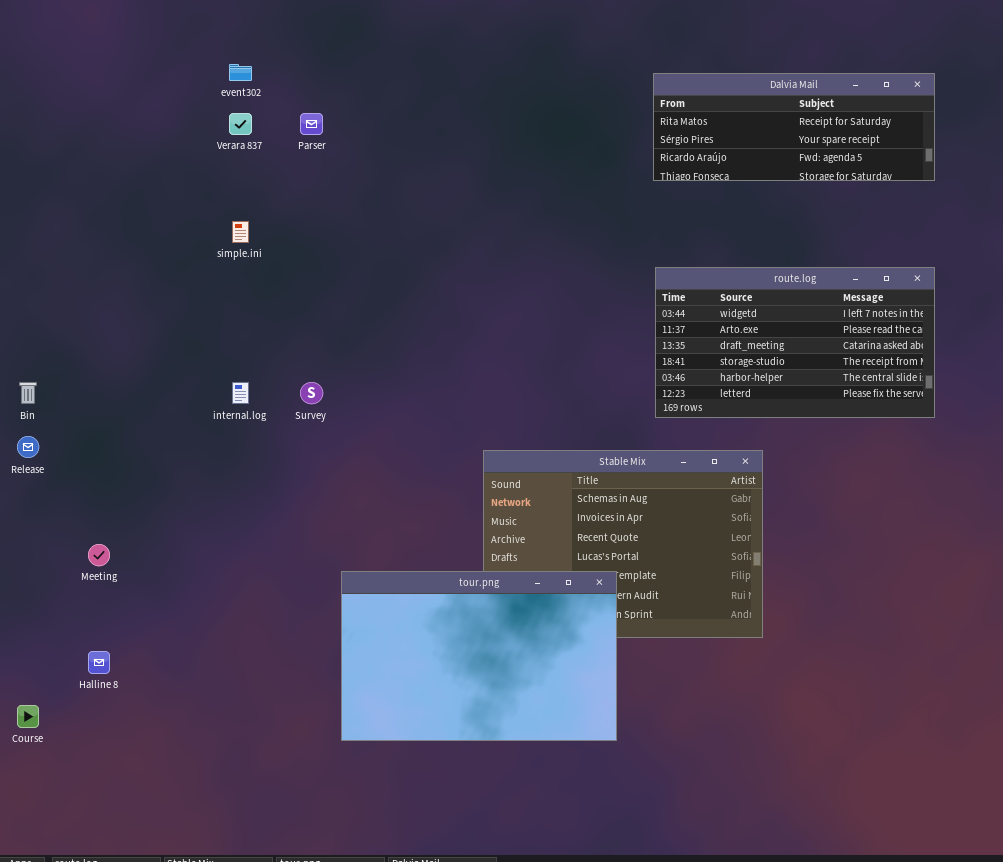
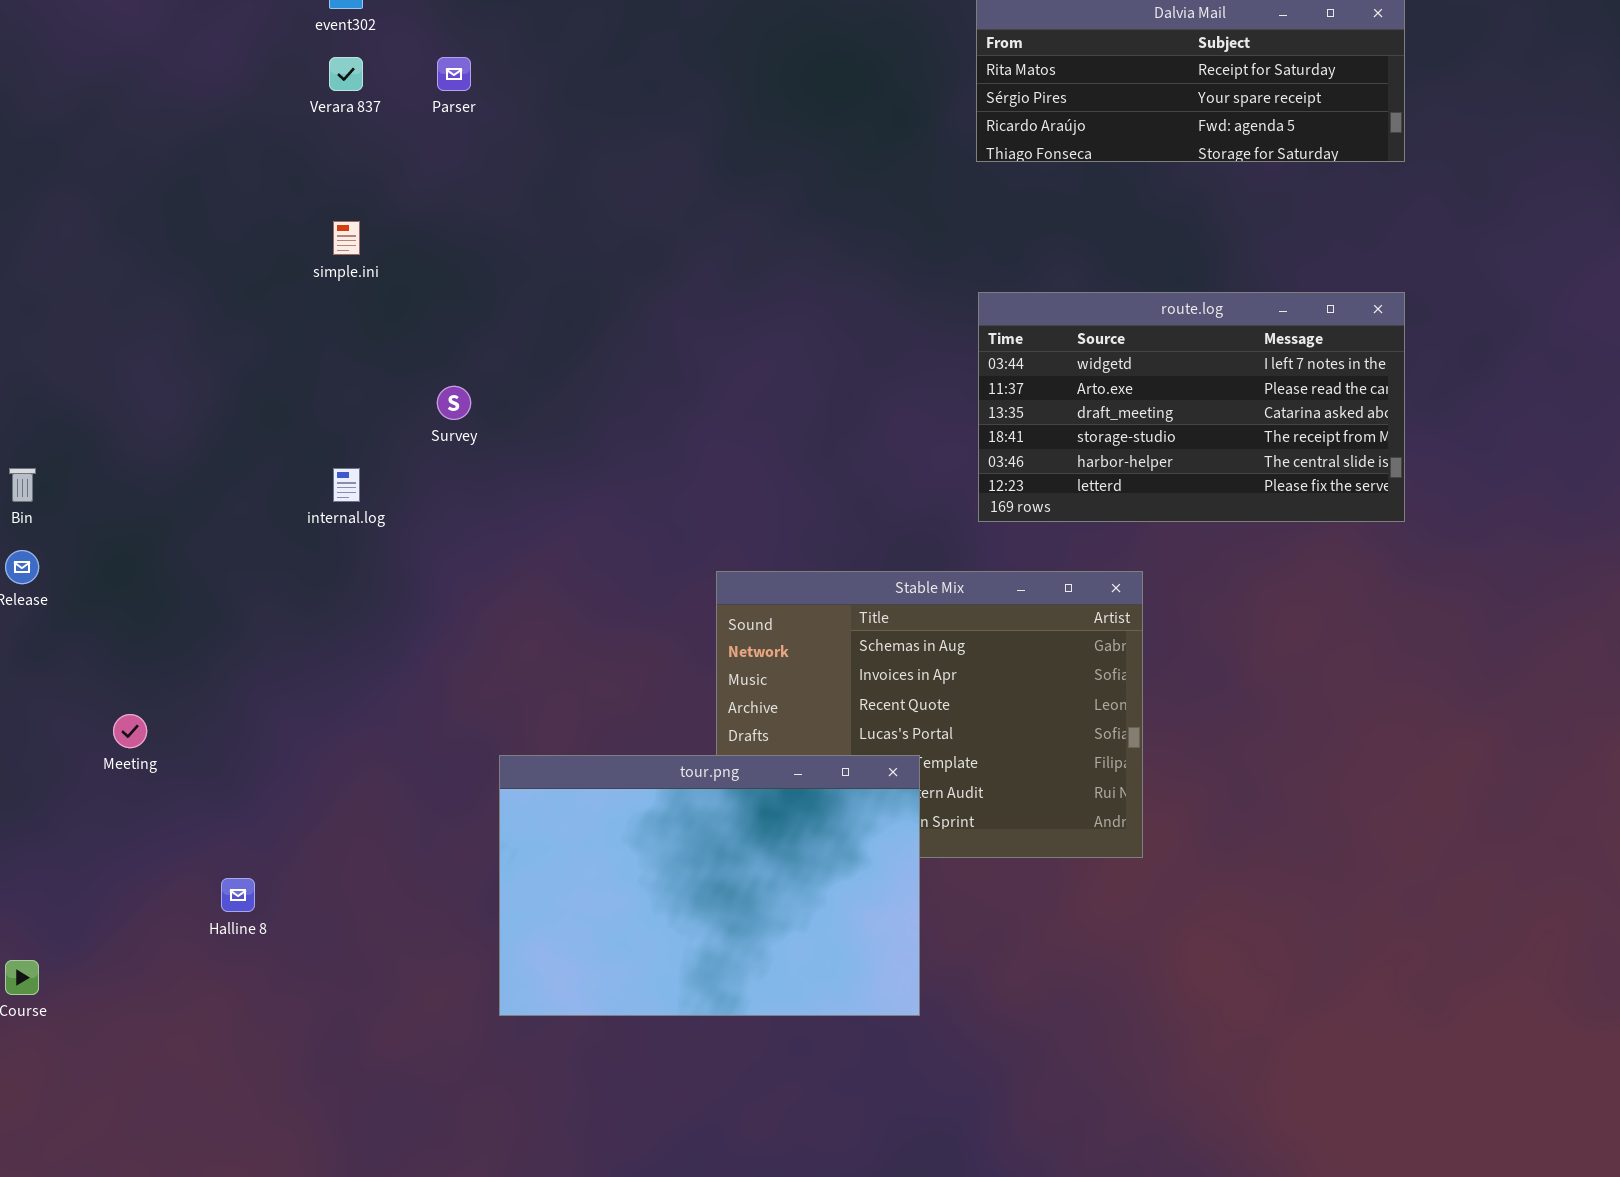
Survey: [300,382,323,404] -> [437,386,471,420], moved
Halline 8: [88,651,110,674] -> [221,878,255,912], moved

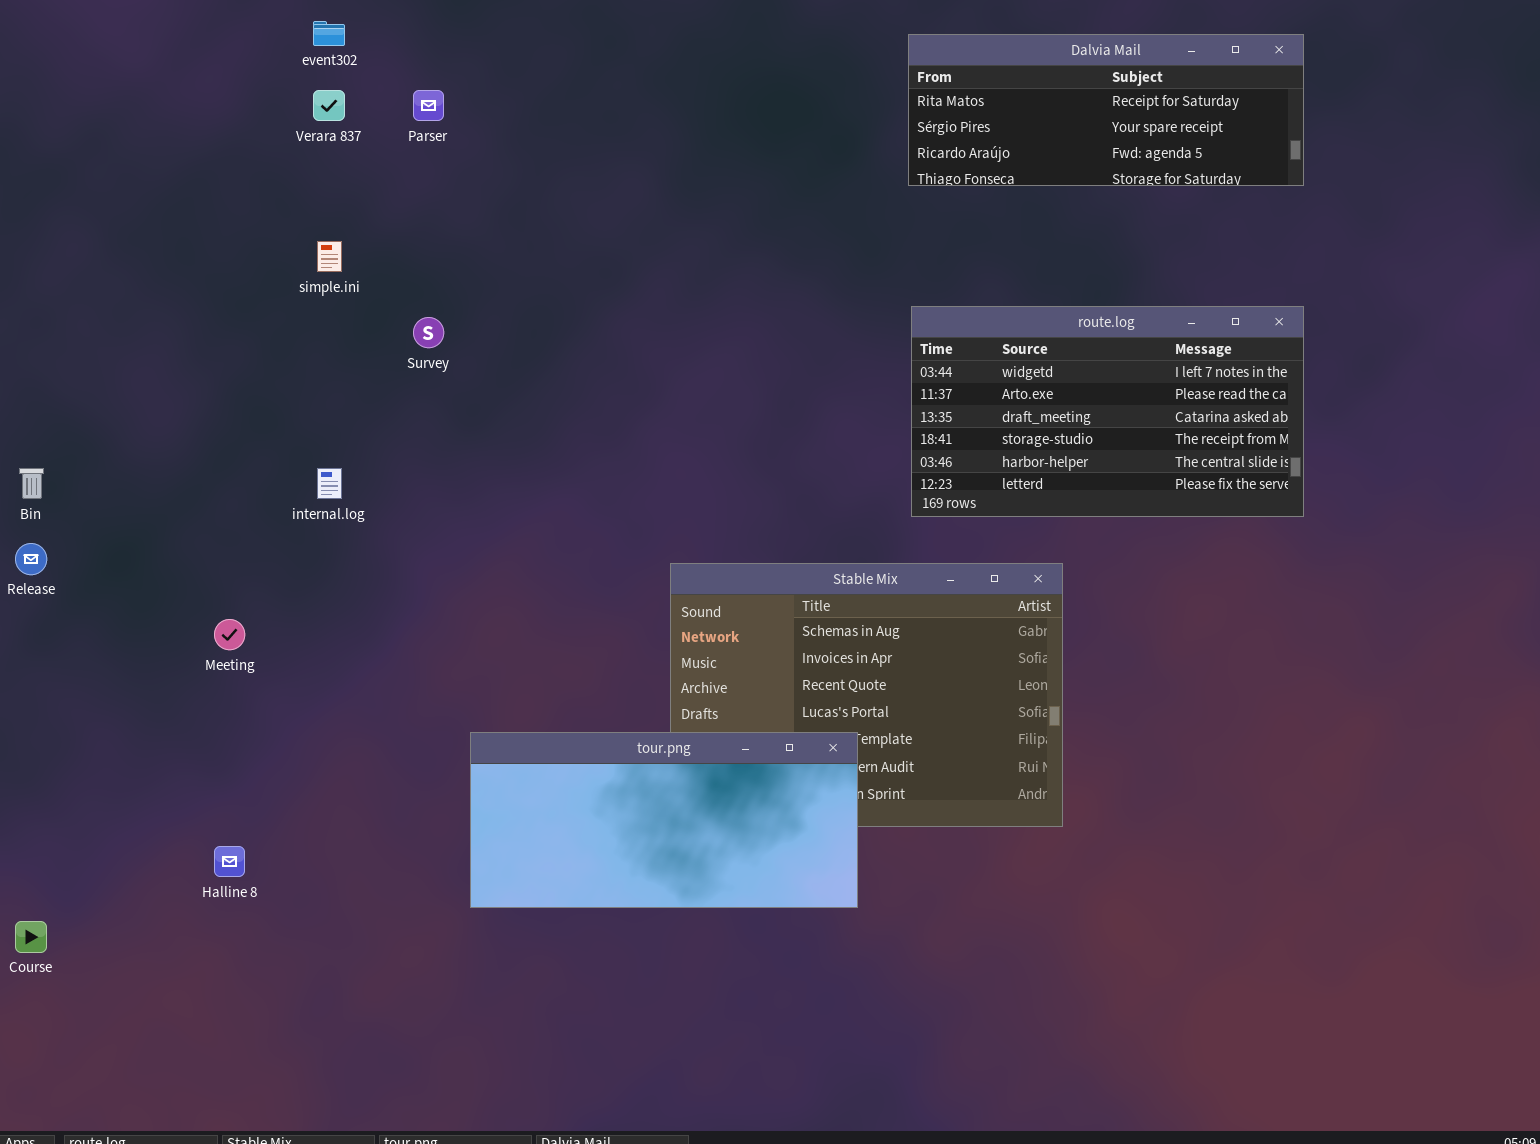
Survey: [437,386,471,420] -> [413,317,444,348], moved
Meeting: [113,714,147,748] -> [214,619,245,650], moved
tour.png: [499,755,920,1016] -> [470,732,858,908], resized

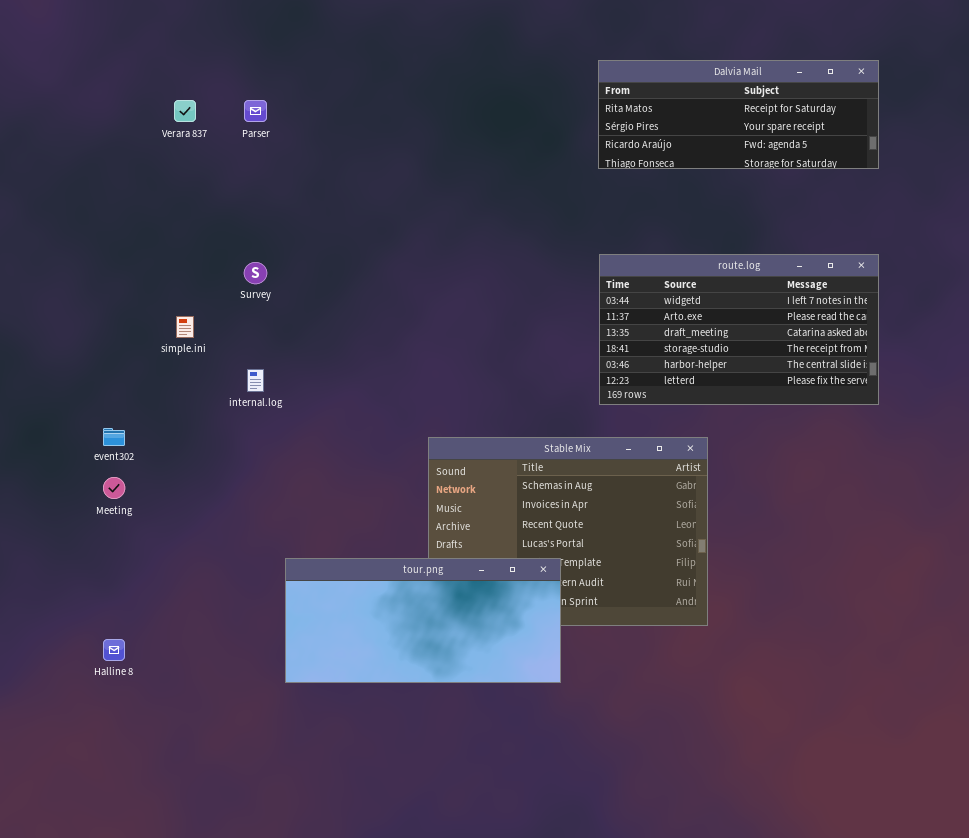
event302: [313,21,345,46] -> [103,428,125,446], moved
simple.ini: [317,241,342,272] -> [176,316,194,338], moved
internal.log: [317,468,342,499] -> [247,369,264,392], moved

